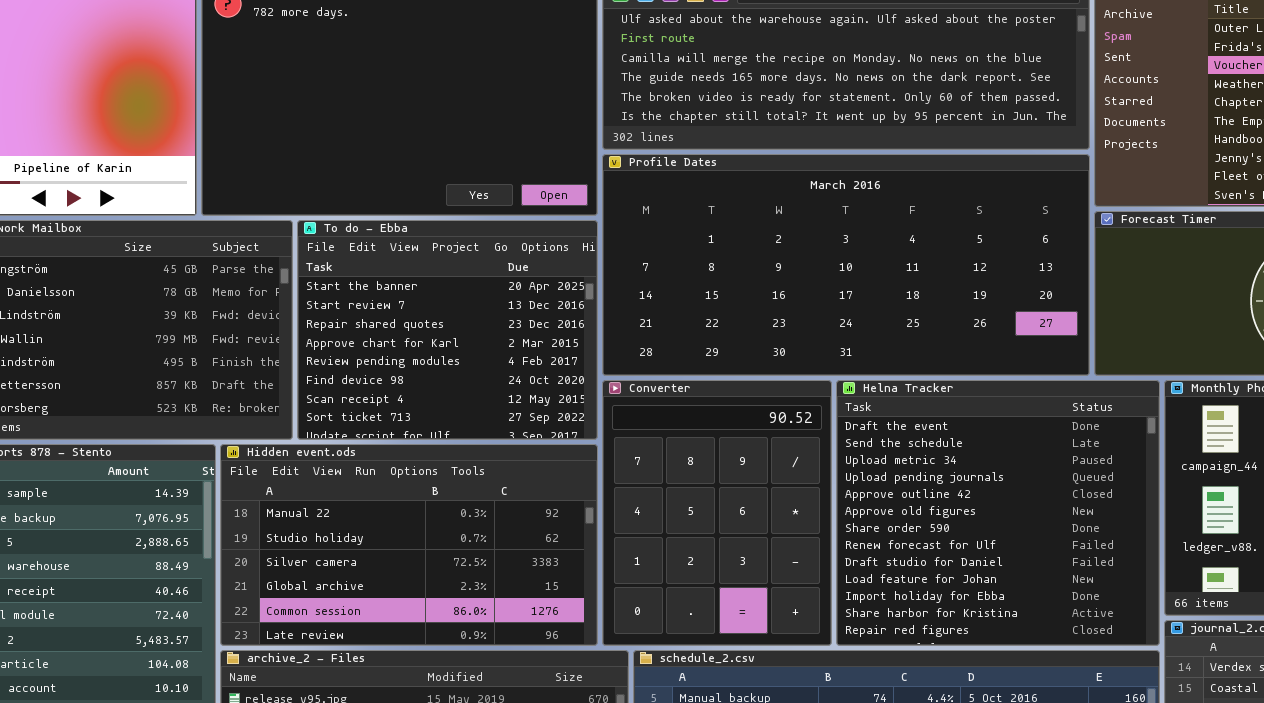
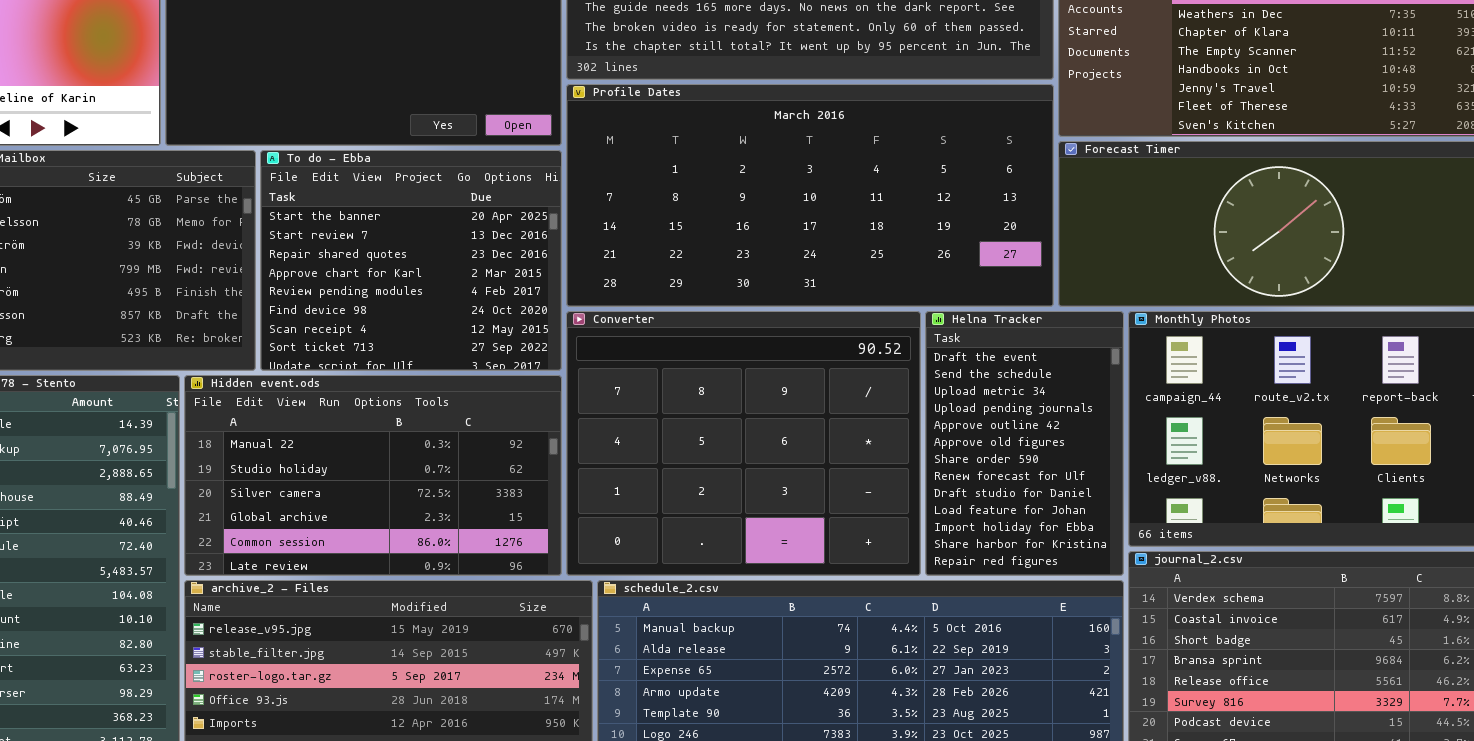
Converter: [602,380,832,646] -> [566,311,921,576], resized
Helna Tracker: [836,380,1160,646] -> [925,311,1124,576], resized

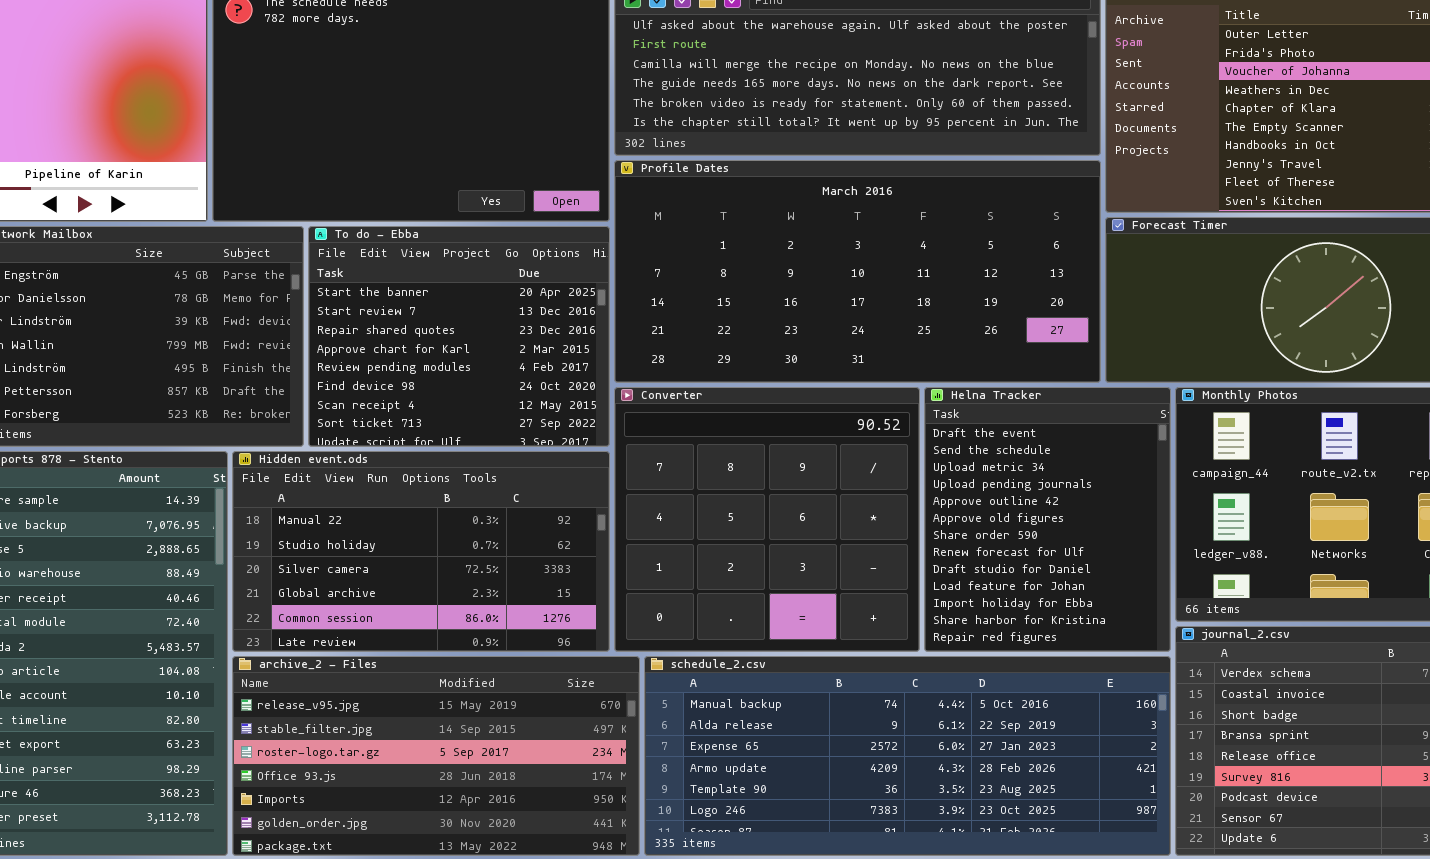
Converter: [566,311,921,576] -> [614,387,920,652], resized
Helna Tracker: [925,311,1124,576] -> [924,387,1171,652], resized

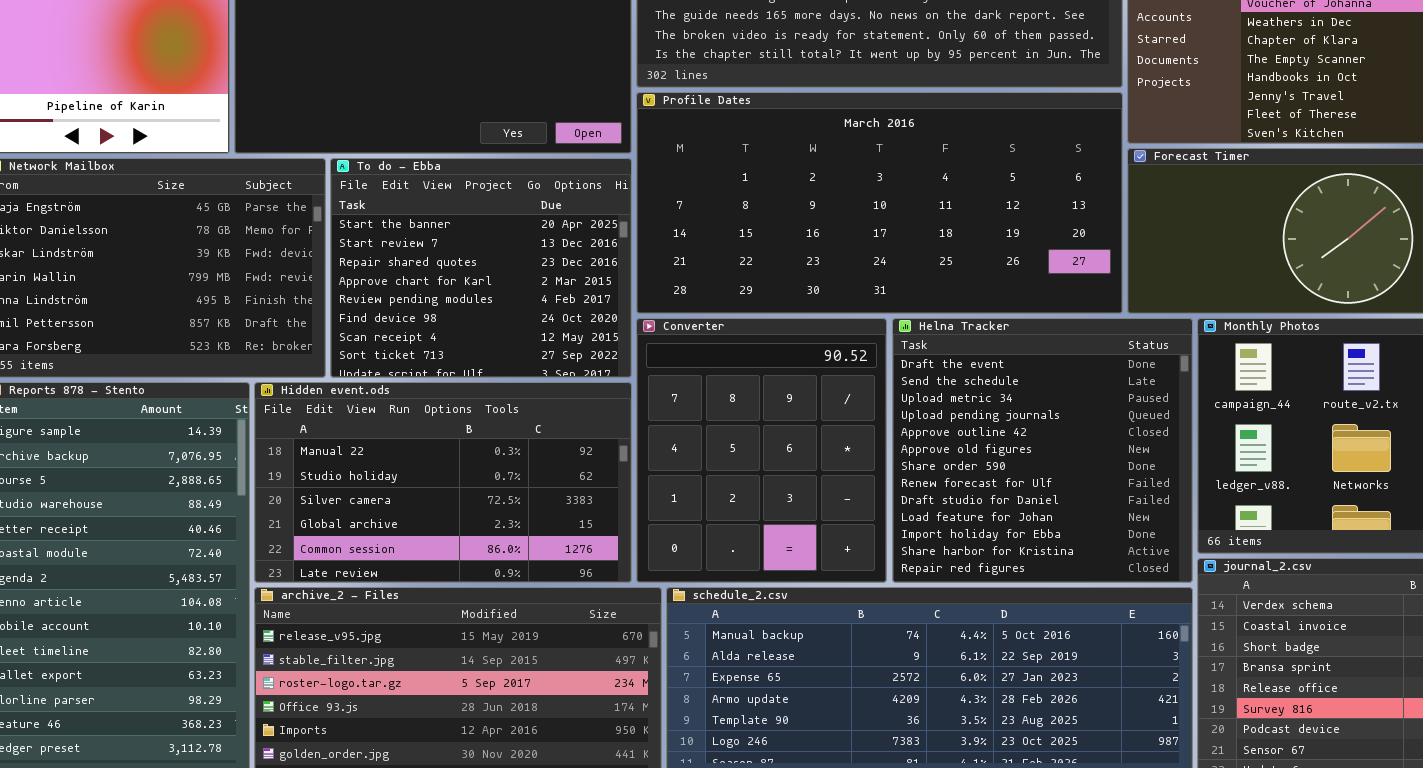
Converter: [614,387,920,652] -> [636,318,887,583], resized
Helna Tracker: [924,387,1171,652] -> [892,318,1193,583], resized

